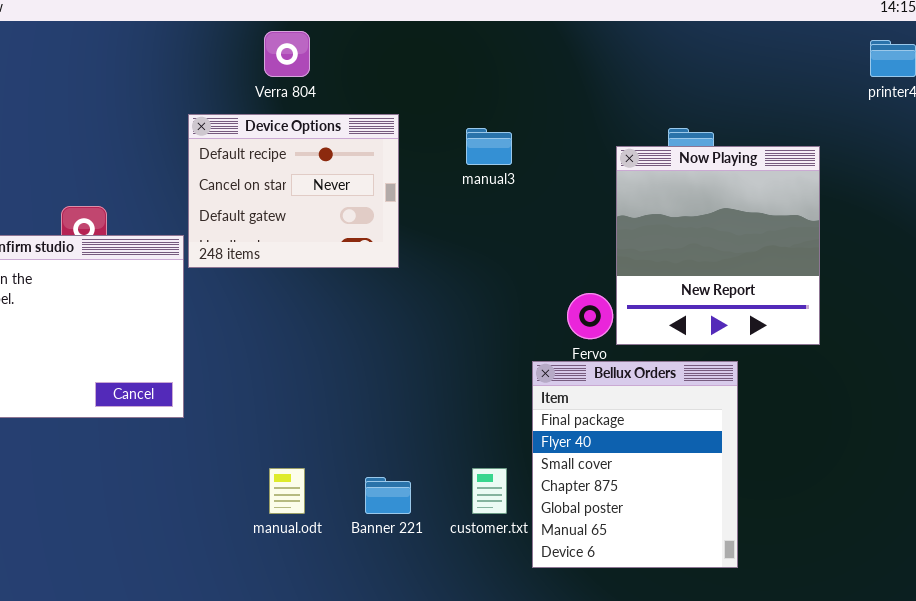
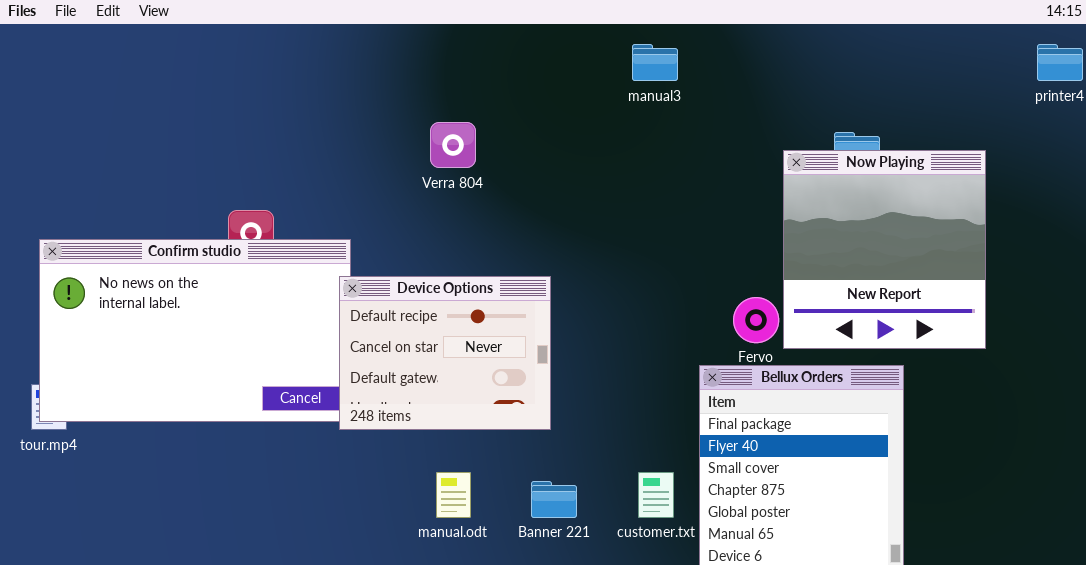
Verra 804: [264,31,310,77] -> [430,122,476,168], moved
Device Options: [188,114,399,268] -> [339,276,551,430], moved
manual3: [466,128,512,165] -> [632,44,678,81], moved

